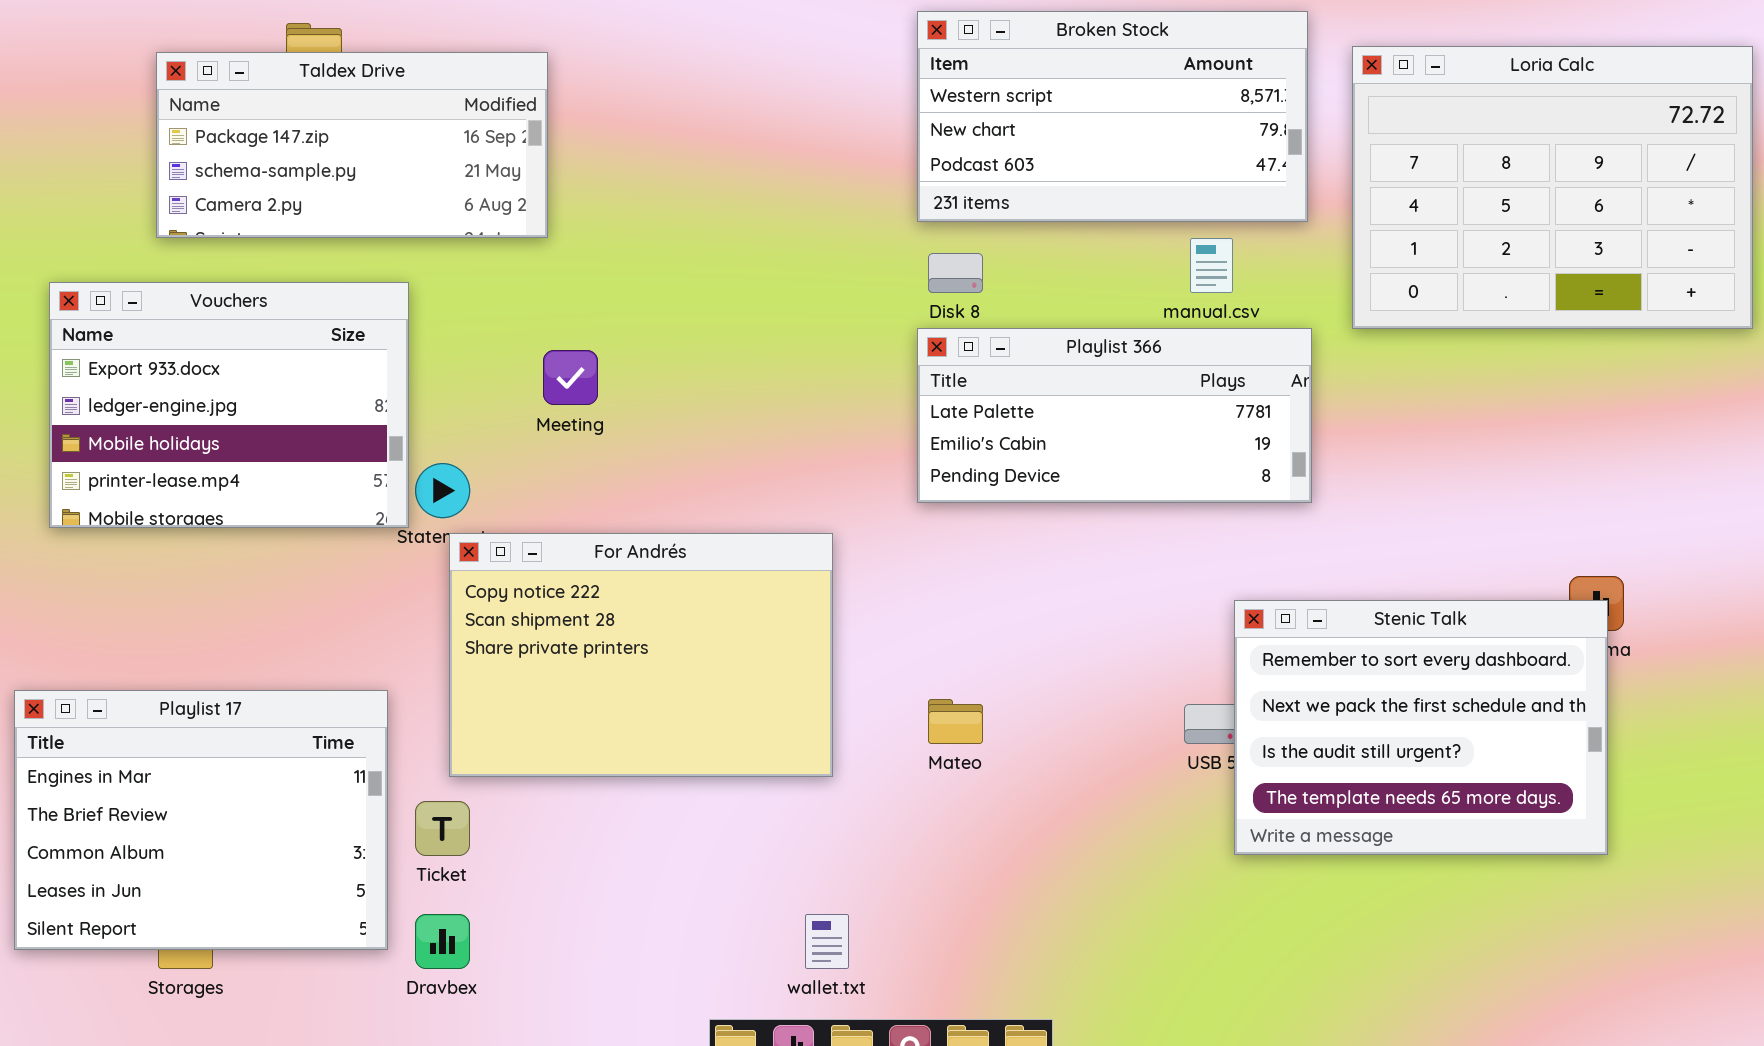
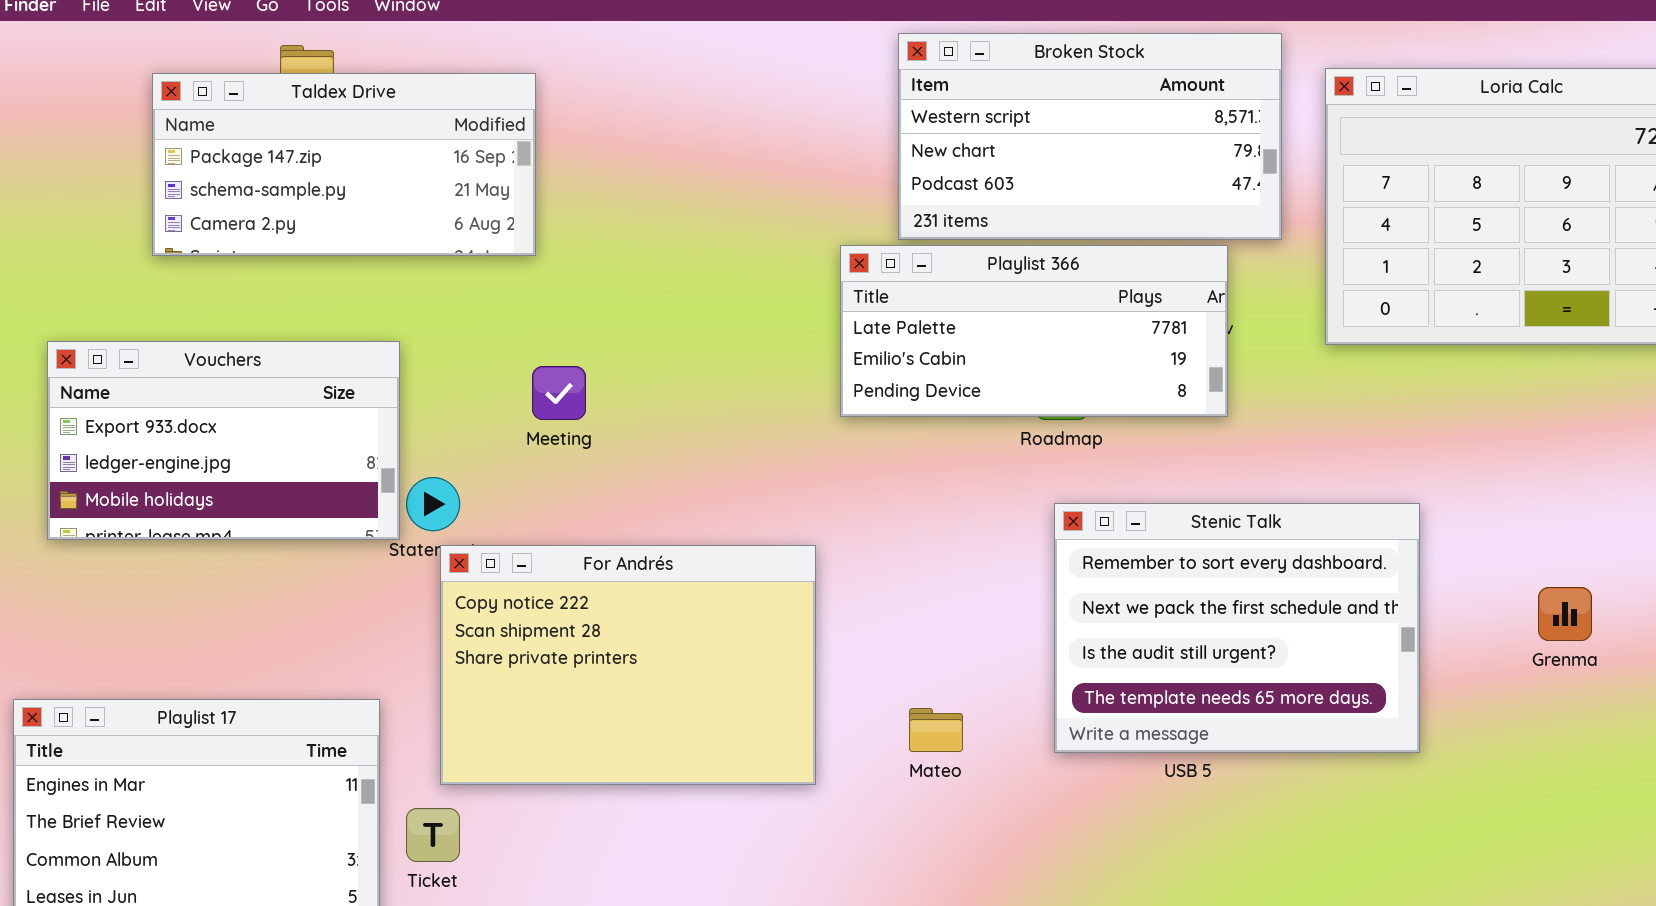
Vouchers: [49,282,409,528] -> [47,341,400,540], resized
Playlist 366: [917,328,1312,503] -> [840,245,1228,417], moved
Stenic Talk: [1234,600,1608,855] -> [1054,503,1420,753], moved

